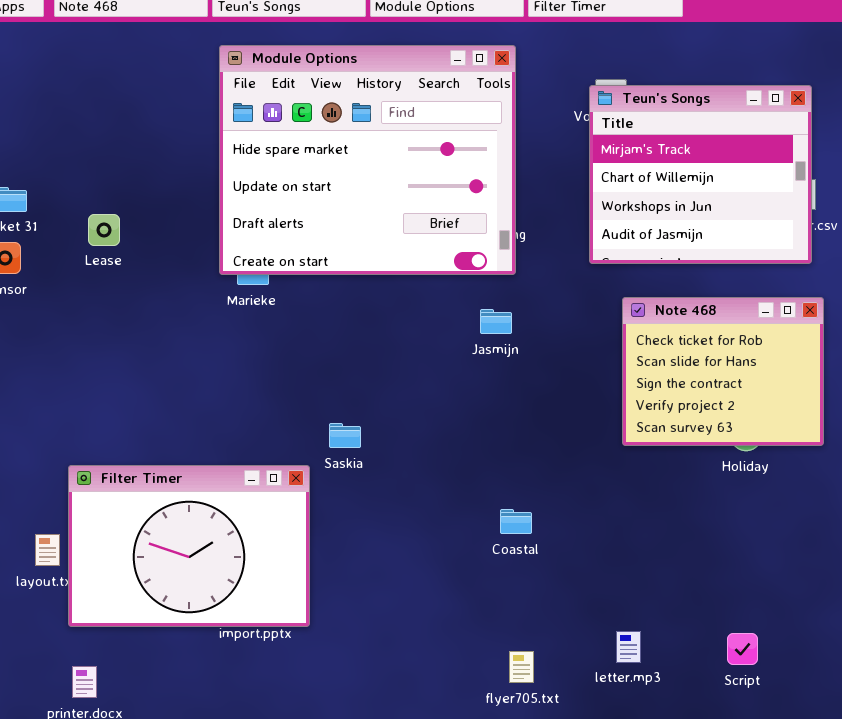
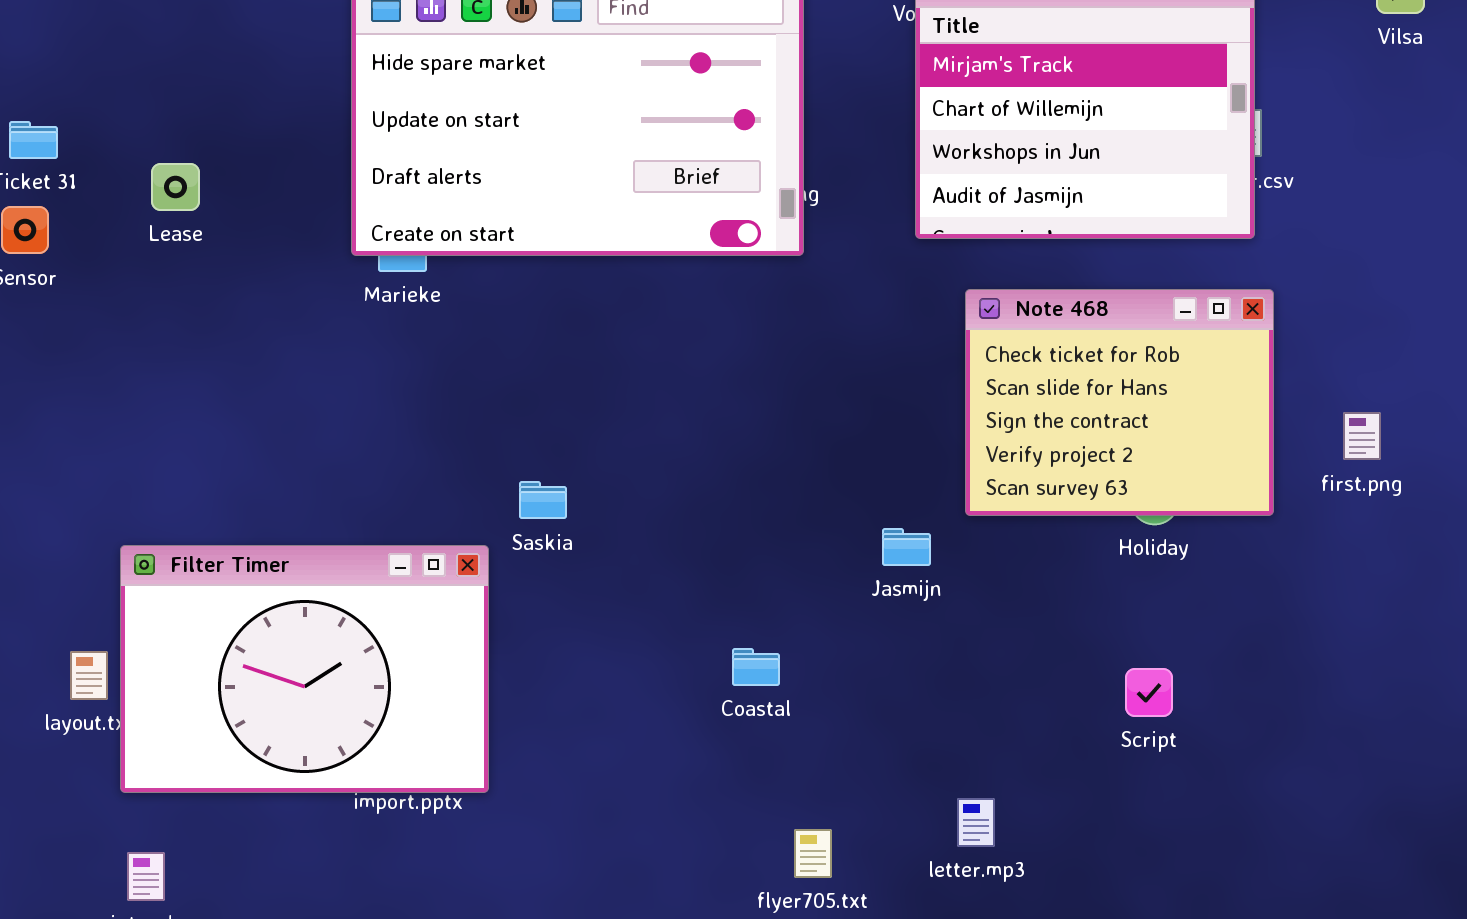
Jasmijn: [480,309,512,334] -> [882,528,931,566], moved
Coastal: [500,509,532,534] -> [732,648,780,686], moved
Script: [727,633,758,665] -> [1125,668,1173,717], moved

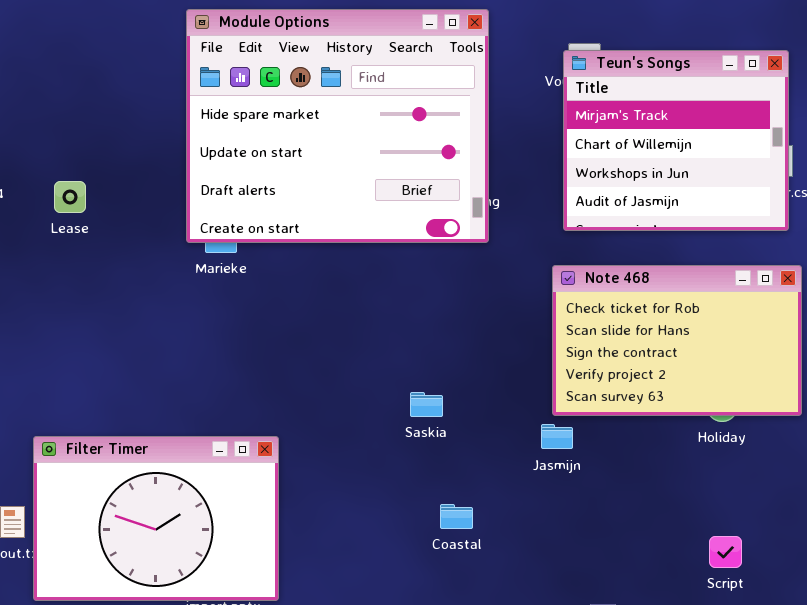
Note 468: [965,289,1274,516] -> [552,265,802,416], resized
Saskia: [519,481,567,519] -> [410,392,443,417], moved
Script: [1125,668,1173,717] -> [709,536,742,568], moved

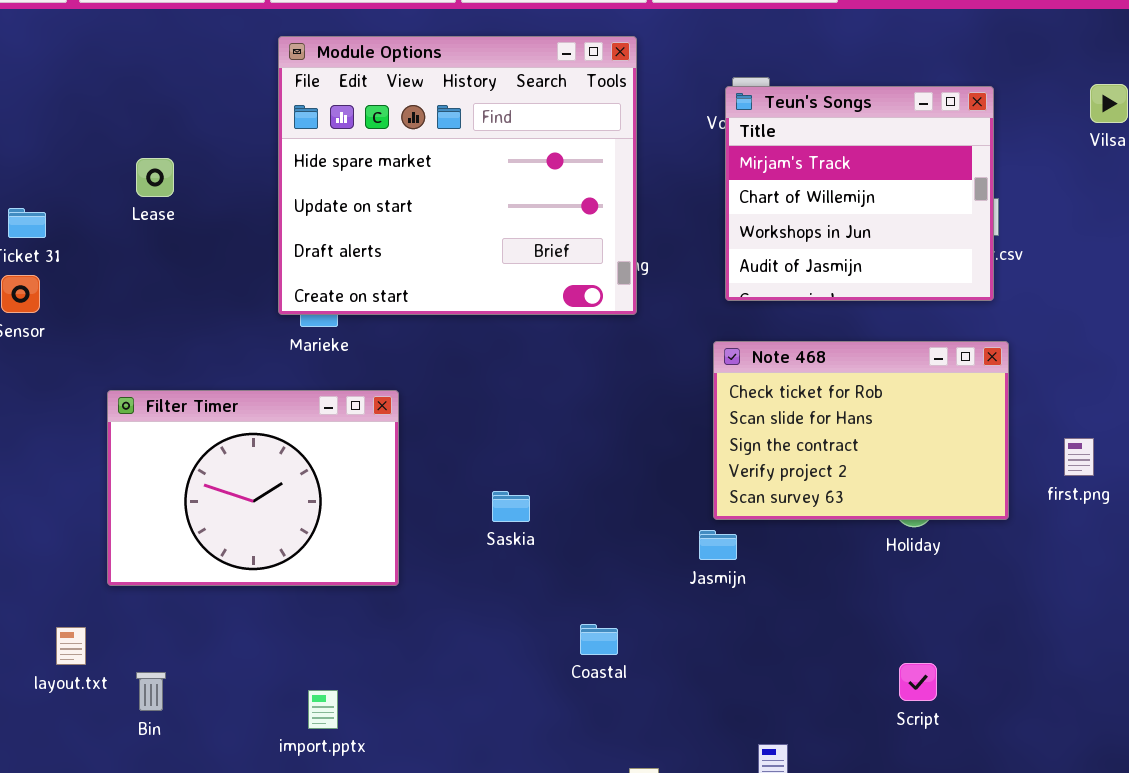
Lease: [54,181,86,213] -> [136,158,174,197], moved
Saskia: [410,392,443,417] -> [492,491,530,522], moved
Filter Timer: [33,436,279,601] -> [107,390,399,586], moved

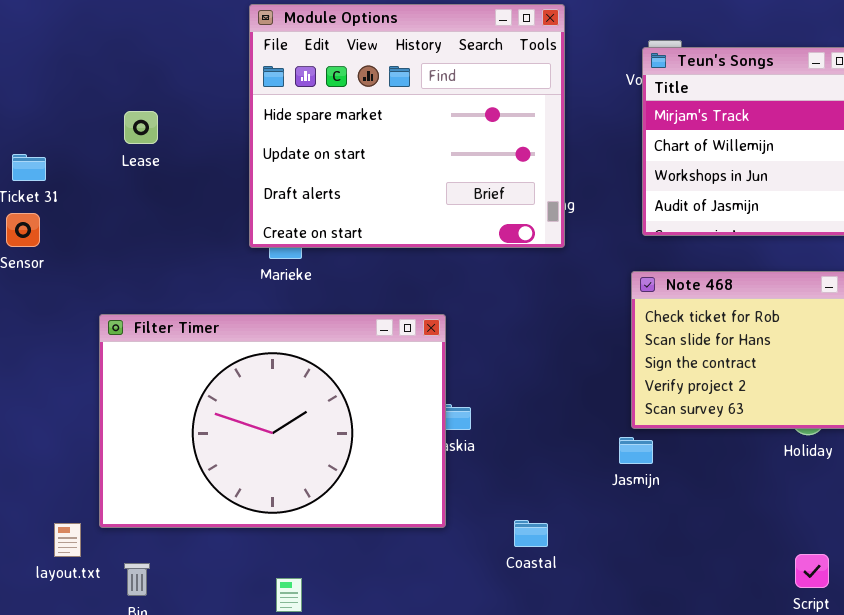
Filter Timer: [107,390,399,586] -> [99,314,446,528], resized

